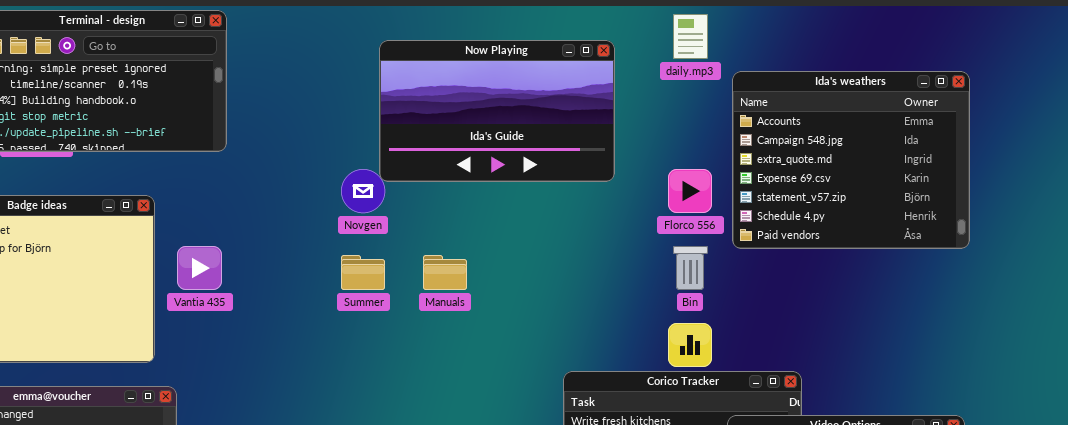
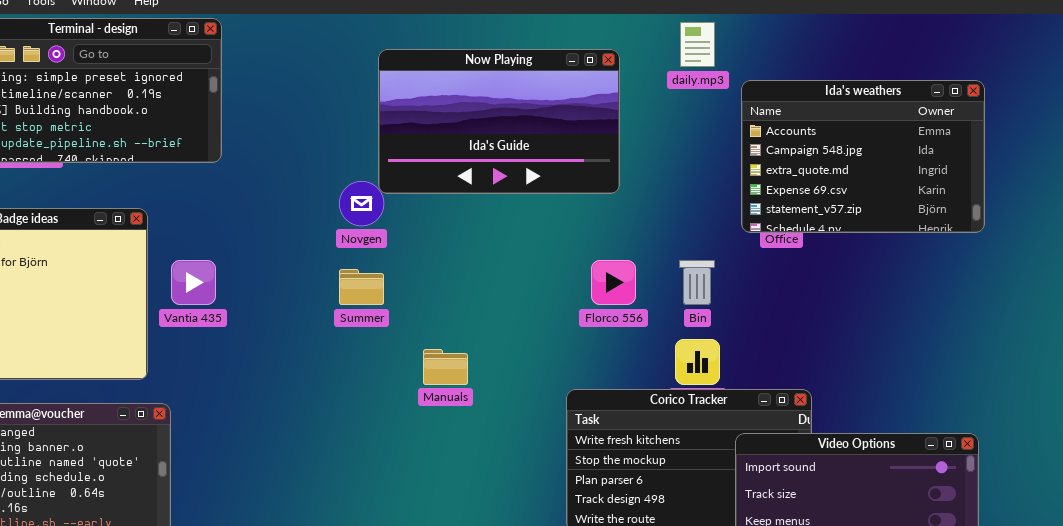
Ida's weathers: [732,71,970,249] -> [741,80,985,233], resized
Florco 556: [668,169,712,213] -> [591,260,636,305], moved
Manuals: [423,255,467,290] -> [423,349,468,385], moved

